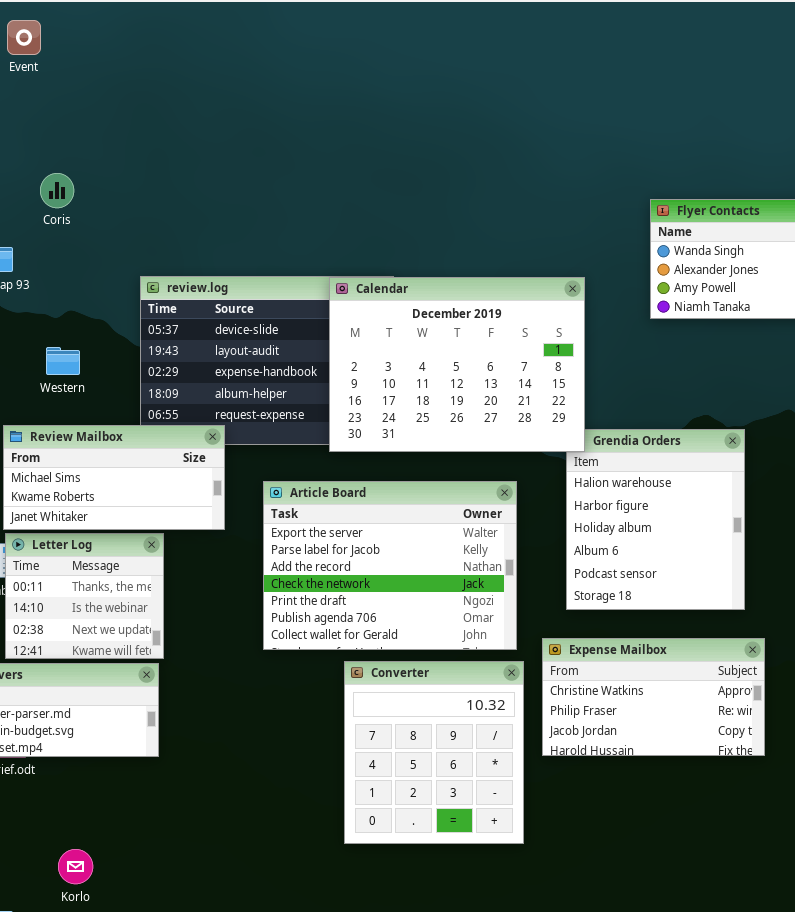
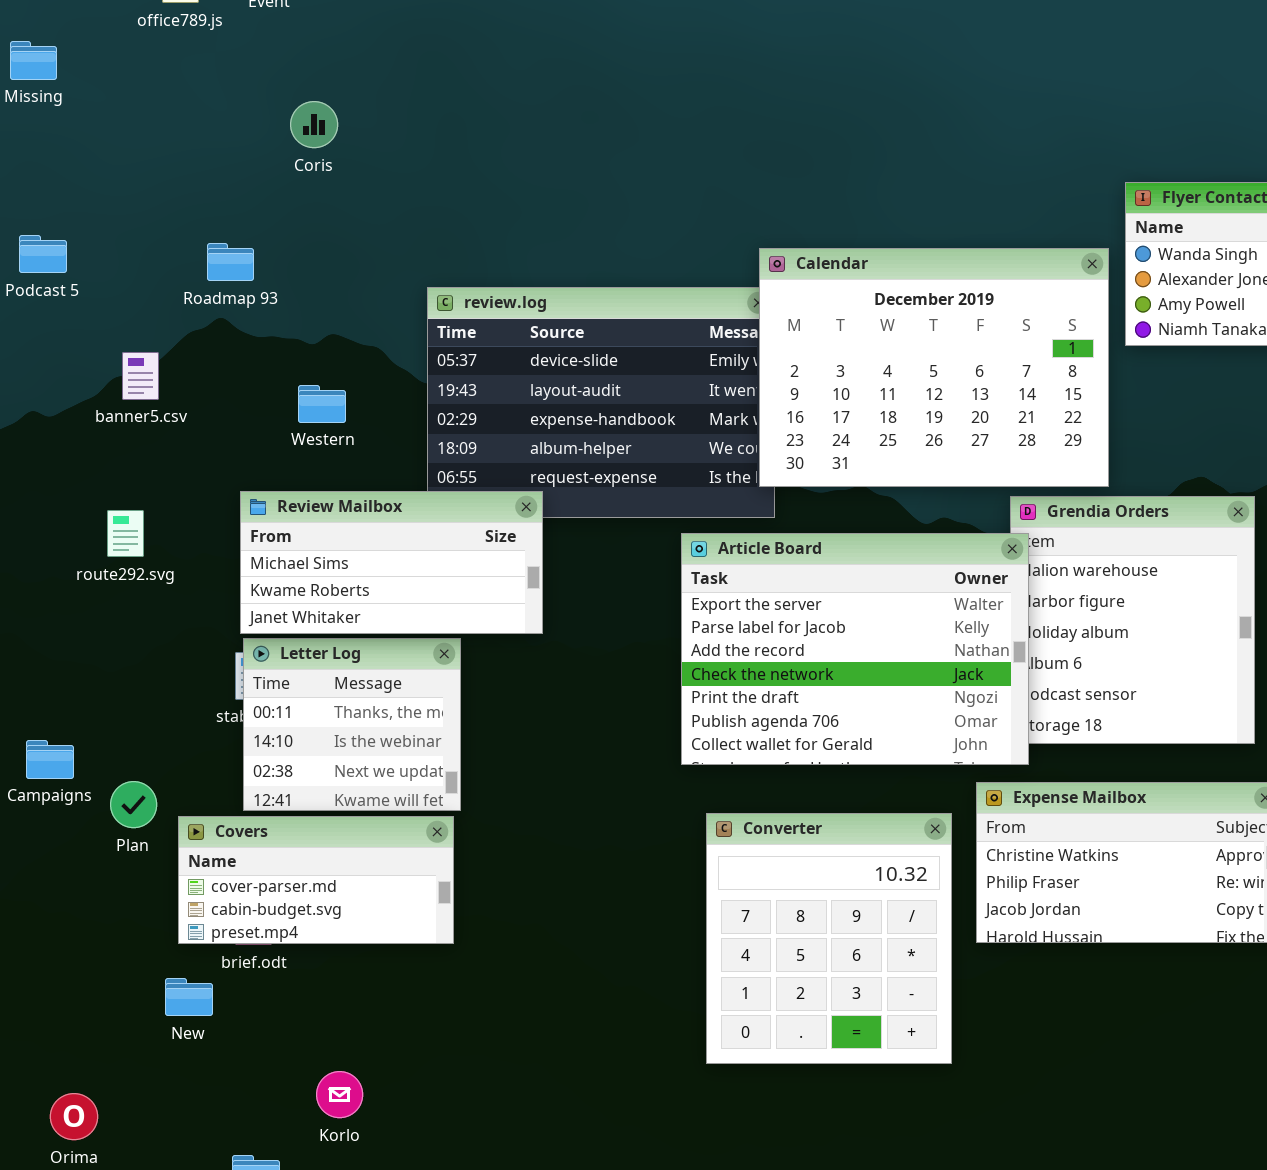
Coris: [40,173,74,208] -> [290,101,338,148], moved
Calendar: [329,277,585,452] -> [759,248,1109,487], moved
Article Board: [263,481,517,650] -> [681,533,1029,765], moved

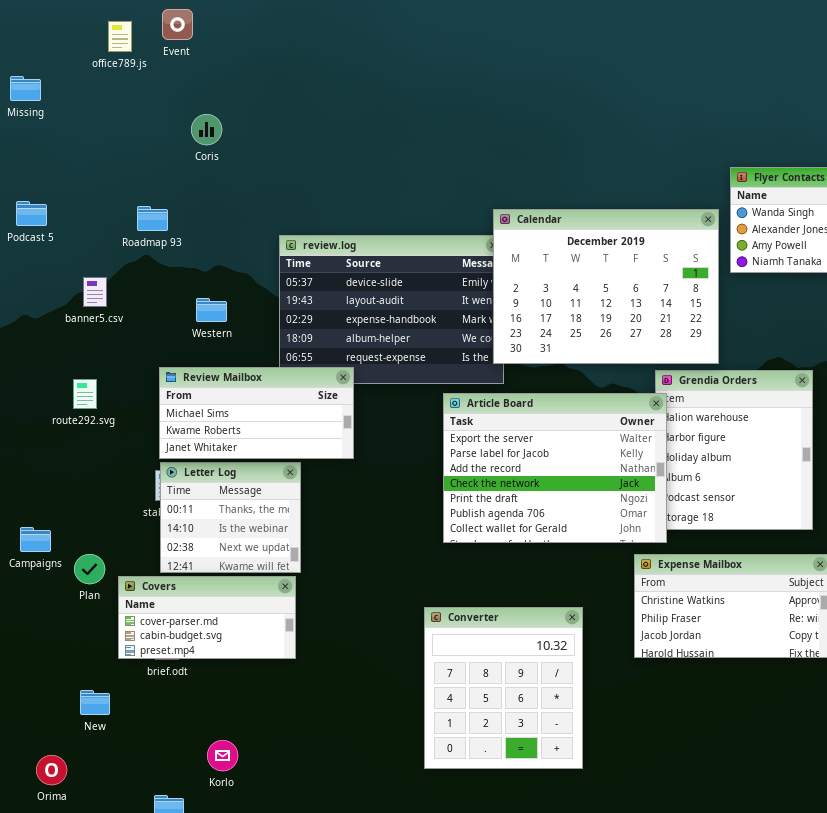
Converter: [706,813,952,1064] -> [424,607,583,769], moved
New: [165,978,213,1016] -> [80,690,110,715], moved

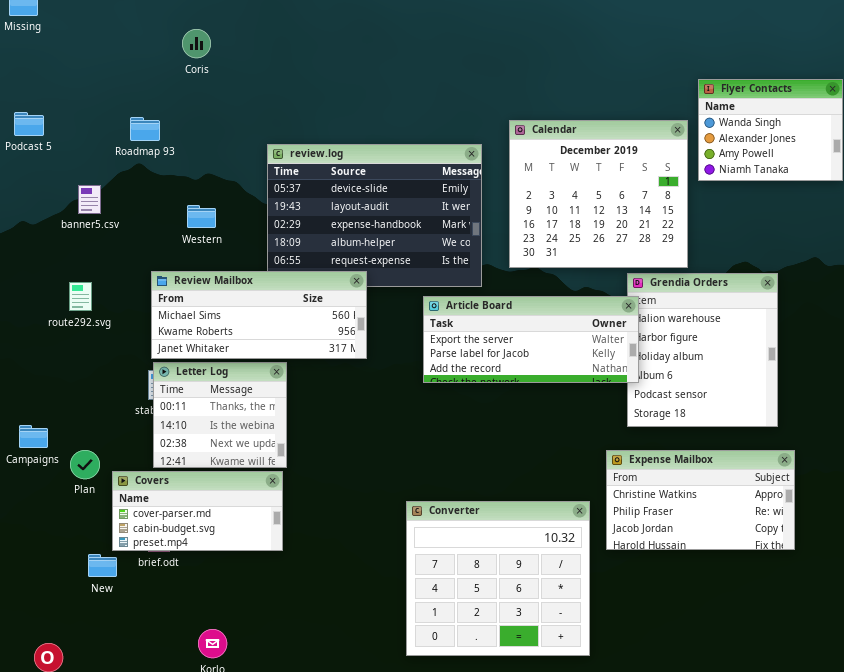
Calendar: [493,209,719,364] -> [509,120,688,268], resized
Review Mailbox: [159,367,354,459] -> [151,271,367,359], resized
Article Board: [443,393,667,543] -> [423,296,639,383], resized
Converter: [424,607,583,769] -> [406,501,590,656], resized
New: [80,690,110,715] -> [88,554,117,577], moved

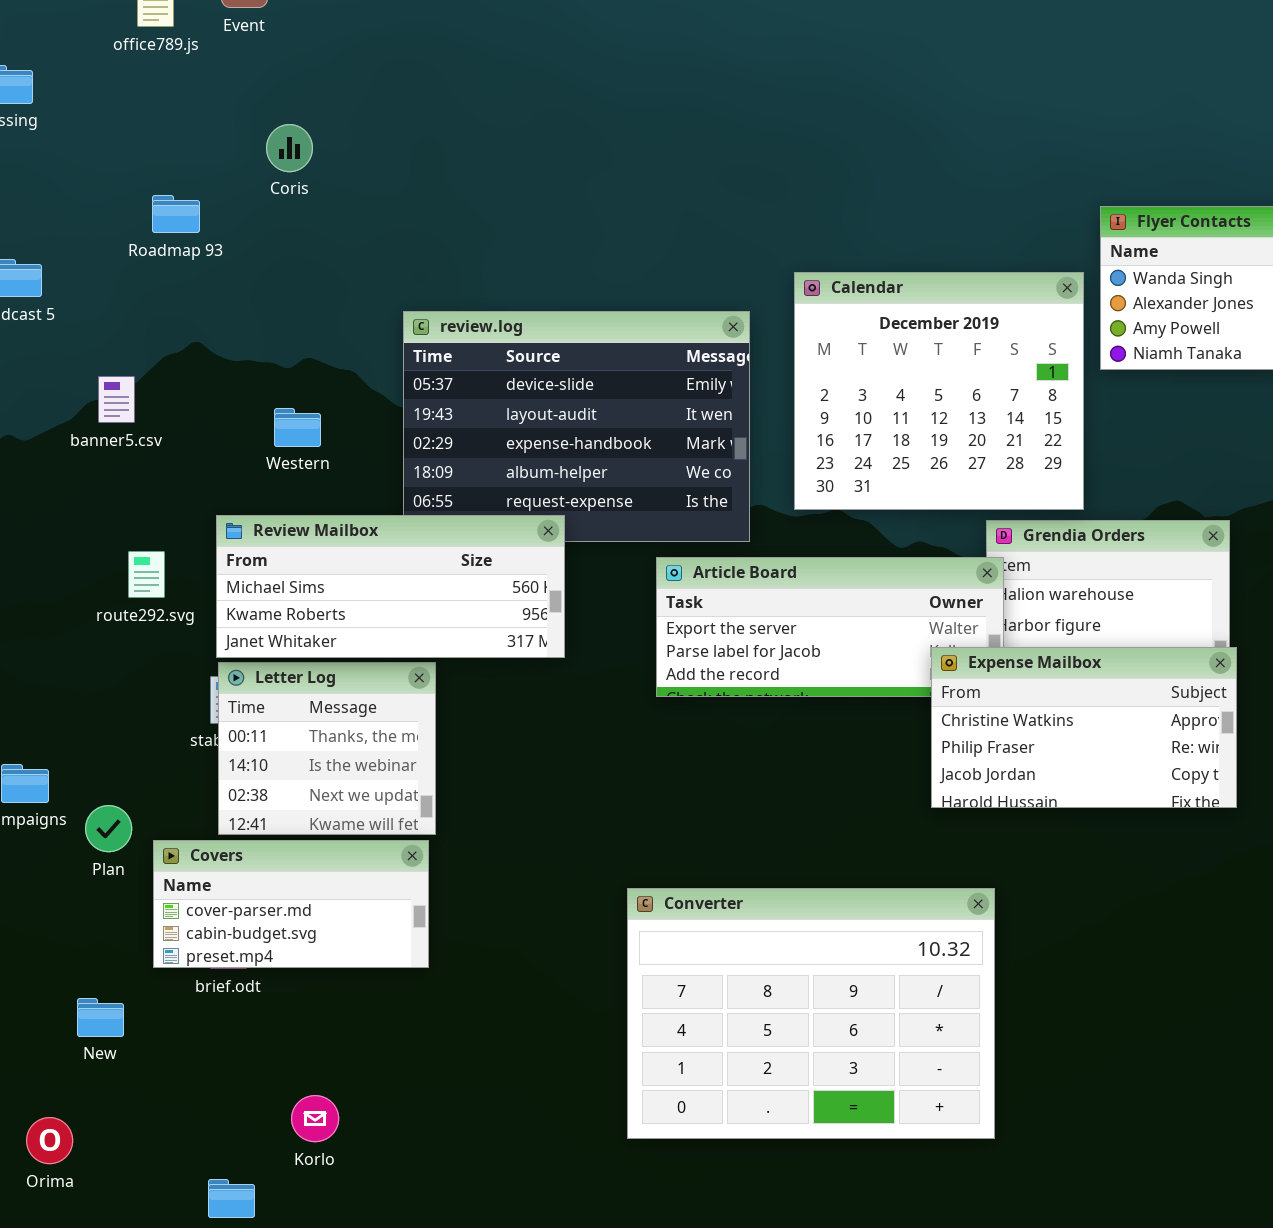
Roadmap 93: [130,117,160,141] -> [152,195,200,233], moved
route292.svg: [69,282,92,311] -> [128,551,165,598], moved
Expense Mailbox: [606,450,795,550] -> [931,647,1237,808], moved
Converter: [406,501,590,656] -> [627,888,995,1139], resized
New: [88,554,117,577] -> [77,998,124,1037], moved

